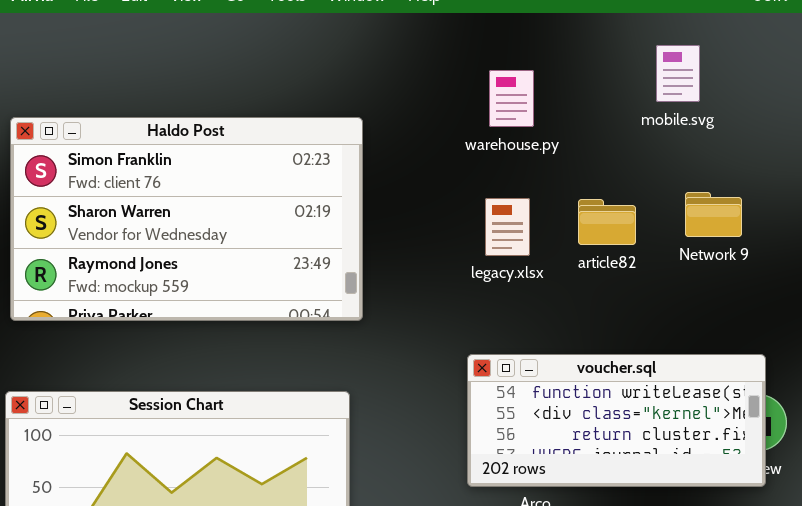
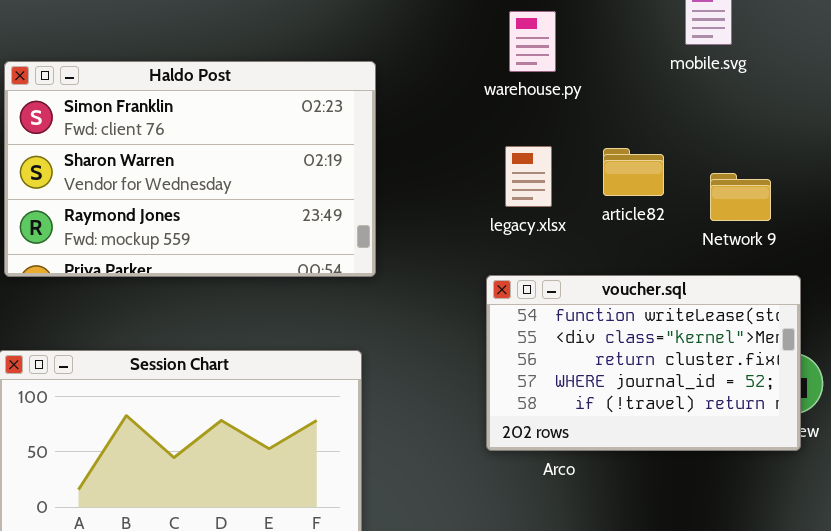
Network 9: [685,192,742,237] -> [710,173,771,221], moved
voucher.sql: [467,354,766,487] -> [486,275,801,451], resized

